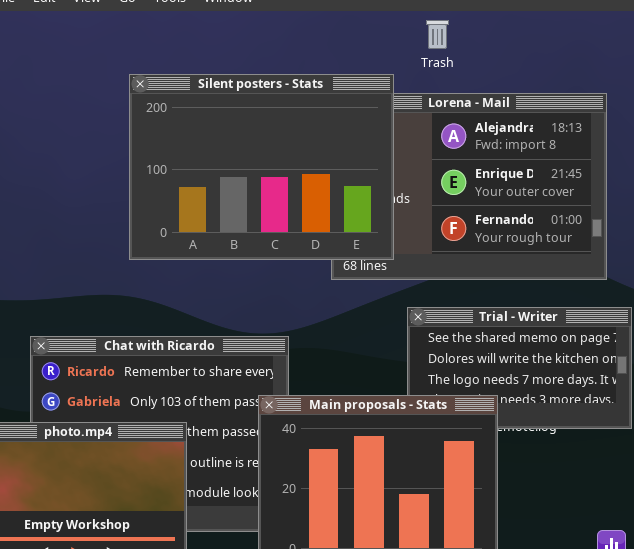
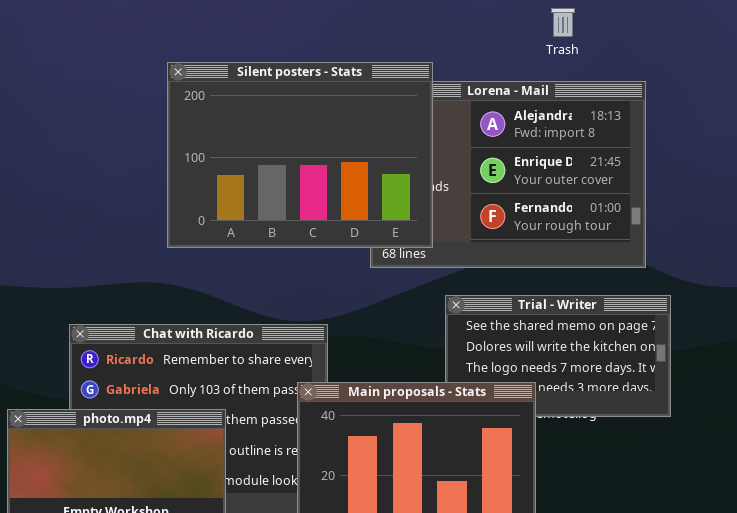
Trash: [426,20,449,49] -> [551,8,575,37], moved

